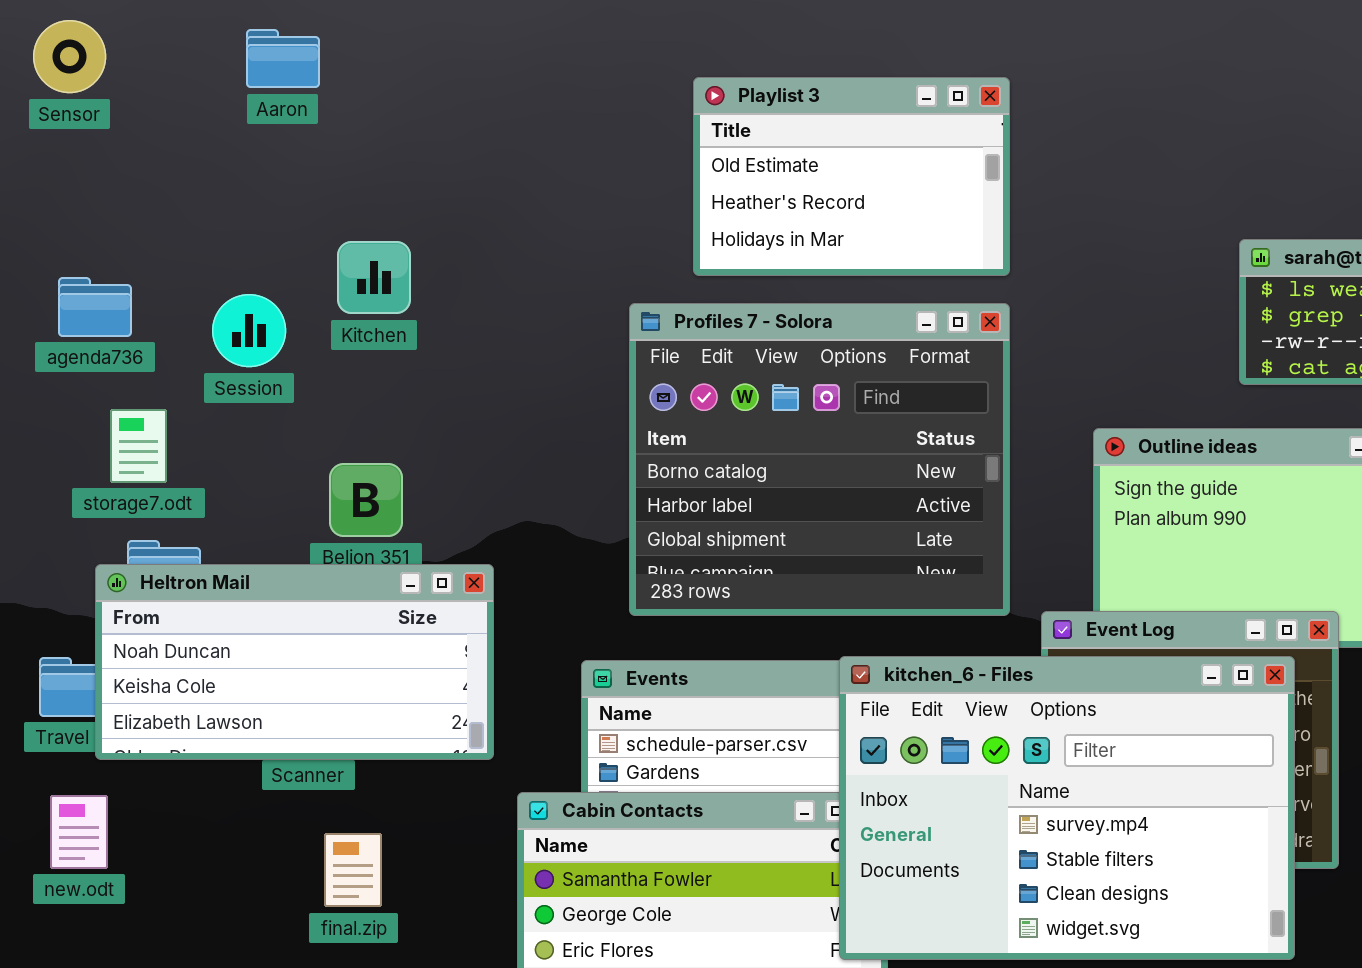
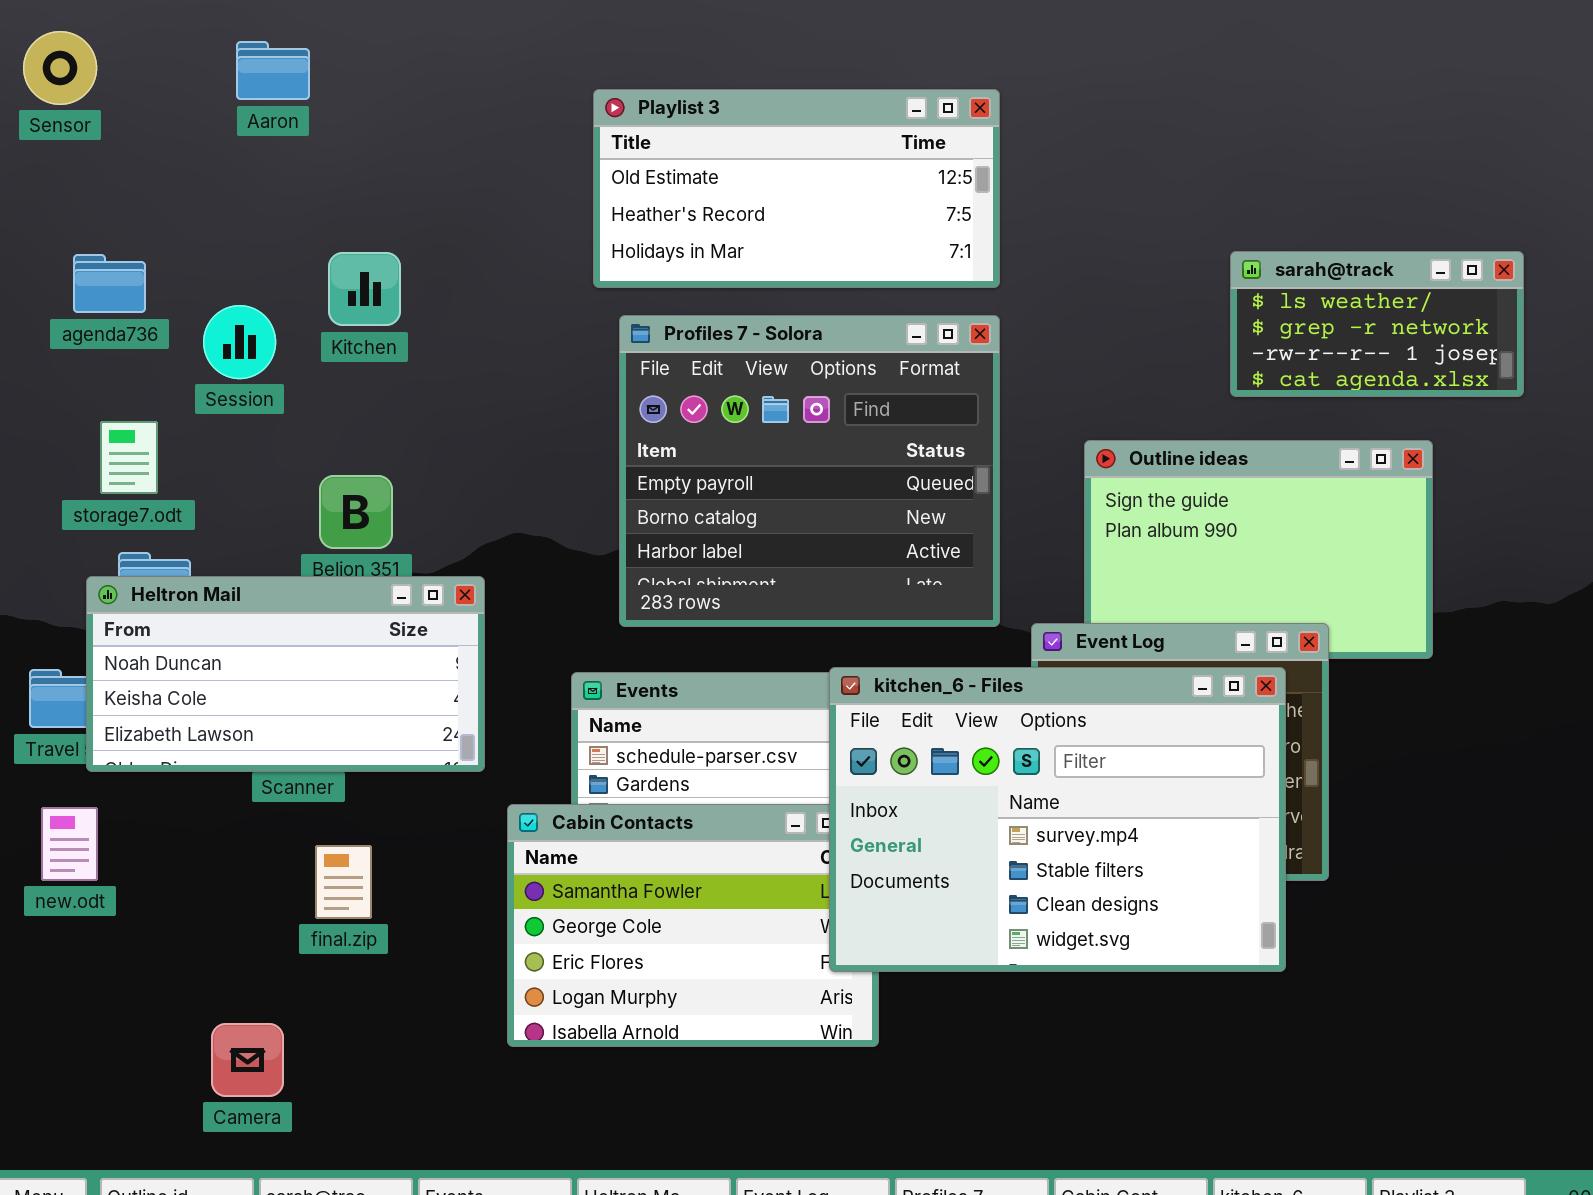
Playlist 3: [693,77,1010,276] -> [593,89,1000,288], resized
agenda736: [58,277,132,337] -> [73,254,146,313], moved
Profiles 7 - Solora: [629,303,1010,616] -> [619,315,1000,627], scrolled up 1 row

